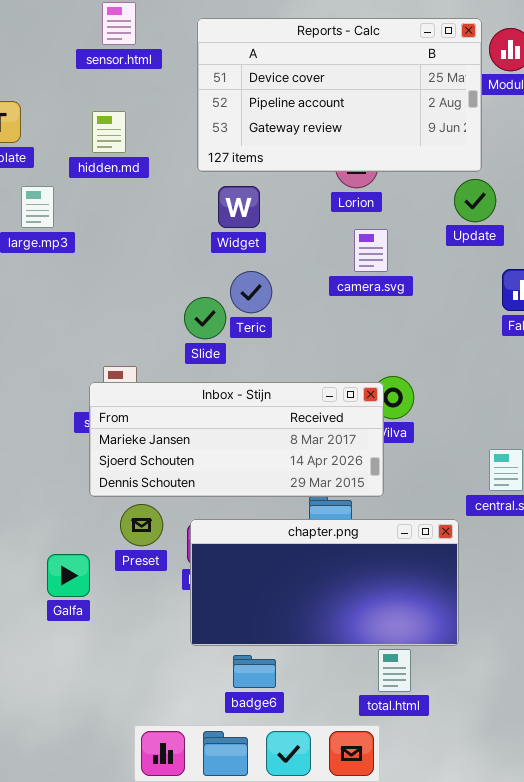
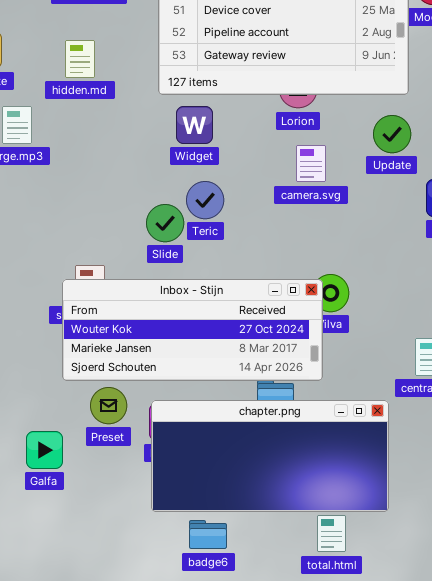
Update: [454,179,496,222] -> [373,115,411,153], moved
Inbox - Stijn: [89,382,384,497] -> [62,279,323,381], scrolled up 1 row

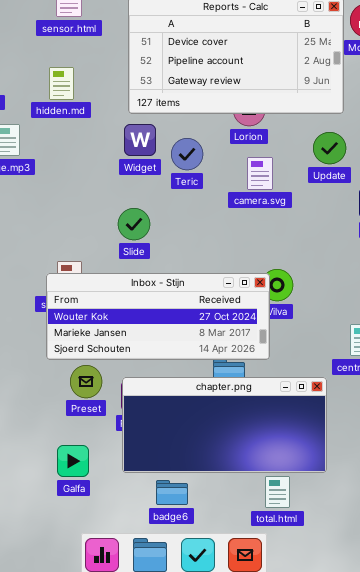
Widget: [176,106,213,144] -> [124,124,156,156], moved
Teric: [186,181,224,219] -> [171,138,203,170], moved
Galfa: [26,431,63,469] -> [57,445,89,477], moved

